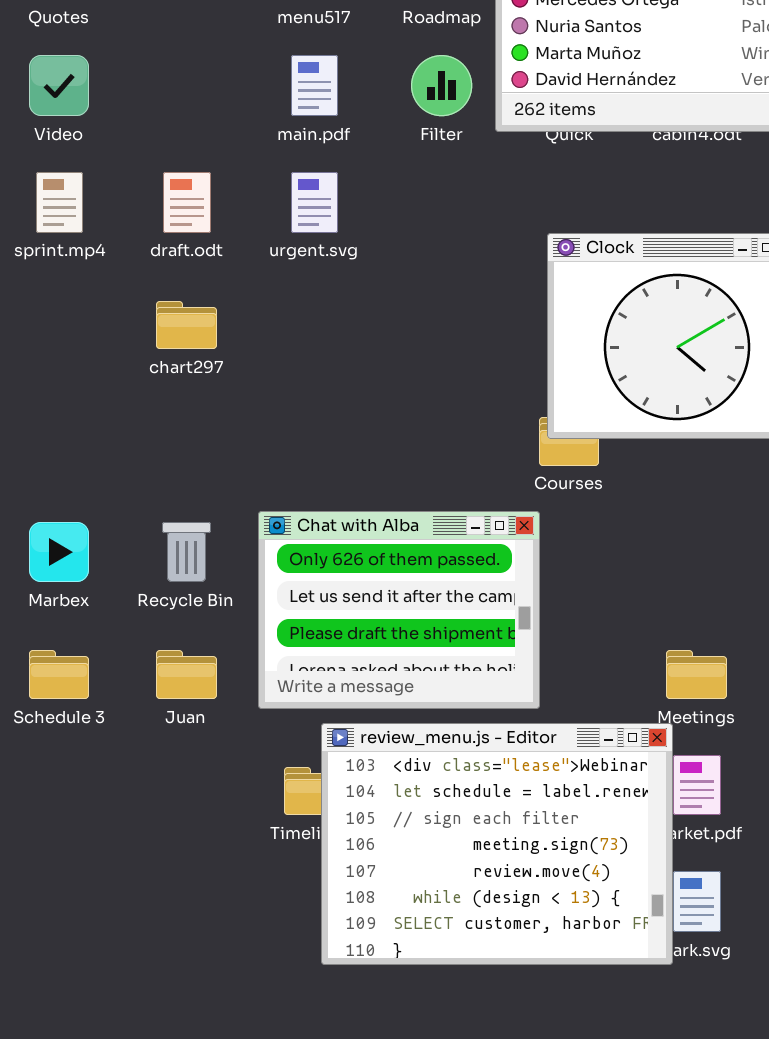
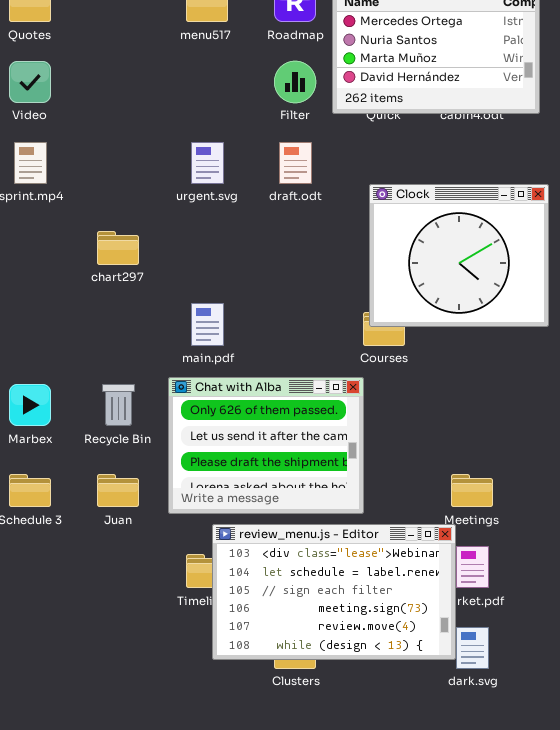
main.pdf: [291,55,338,116] -> [191,303,224,346], moved
draft.odt: [163,172,211,233] -> [279,142,312,184], moved
review_menu.js - Editor: [321,723,673,965] -> [212,524,456,660], resized

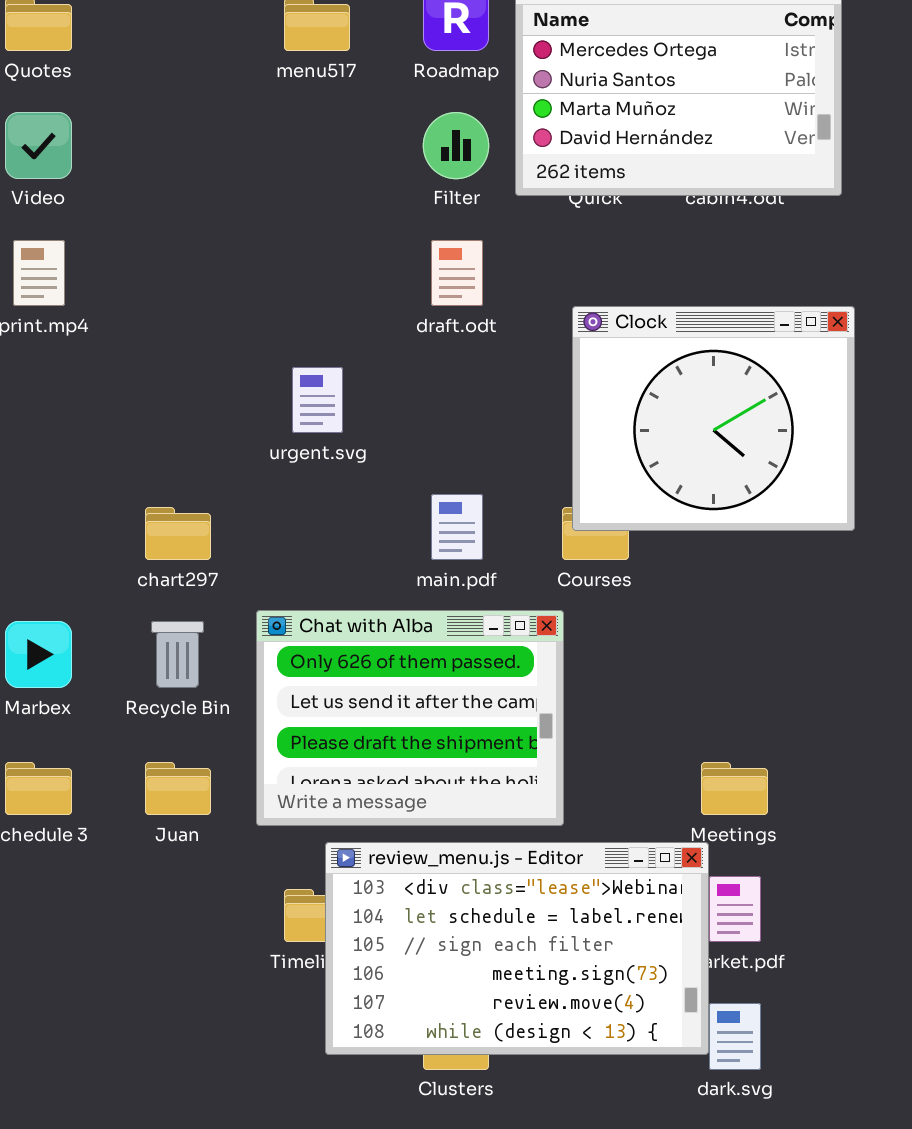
urgent.svg: [191,142,224,184] -> [292,367,343,433], moved
chart297: [97,231,139,265] -> [145,507,211,560], moved
main.pdf: [191,303,224,346] -> [431,494,483,560], moved

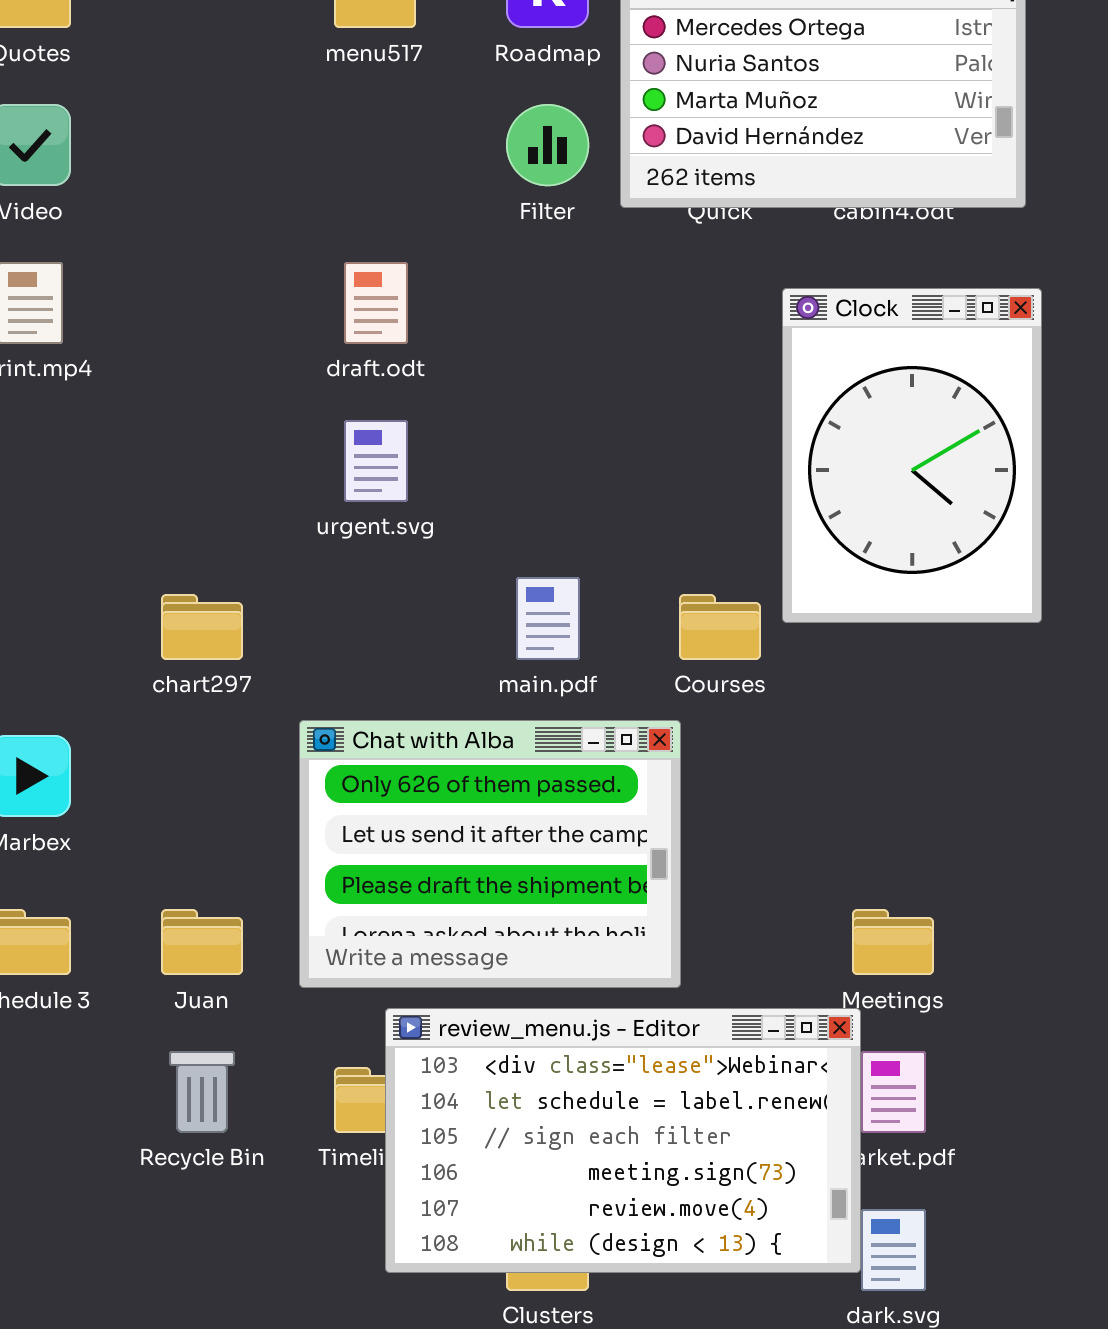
draft.odt: [431,240,483,306] -> [344,262,408,344], moved
Clock: [572,306,855,531] -> [782,288,1042,623], resized
Recycle Bin: [151,621,204,688] -> [169,1051,235,1133], moved

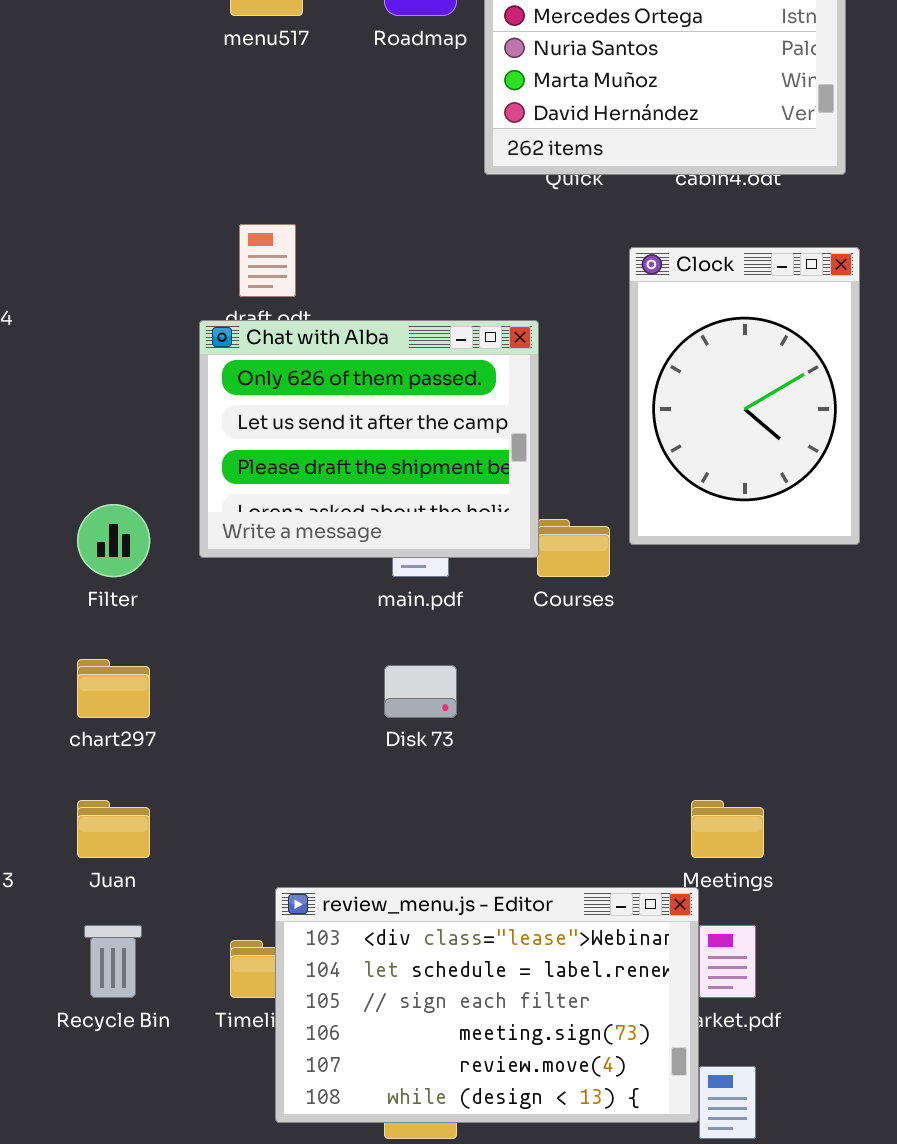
Filter: [506,104,589,186] -> [77,504,150,577], moved
chart297: [161,594,243,660] -> [77,659,150,718], moved
Chat with Alba: [299,720,681,988] -> [199,320,539,558], moved

